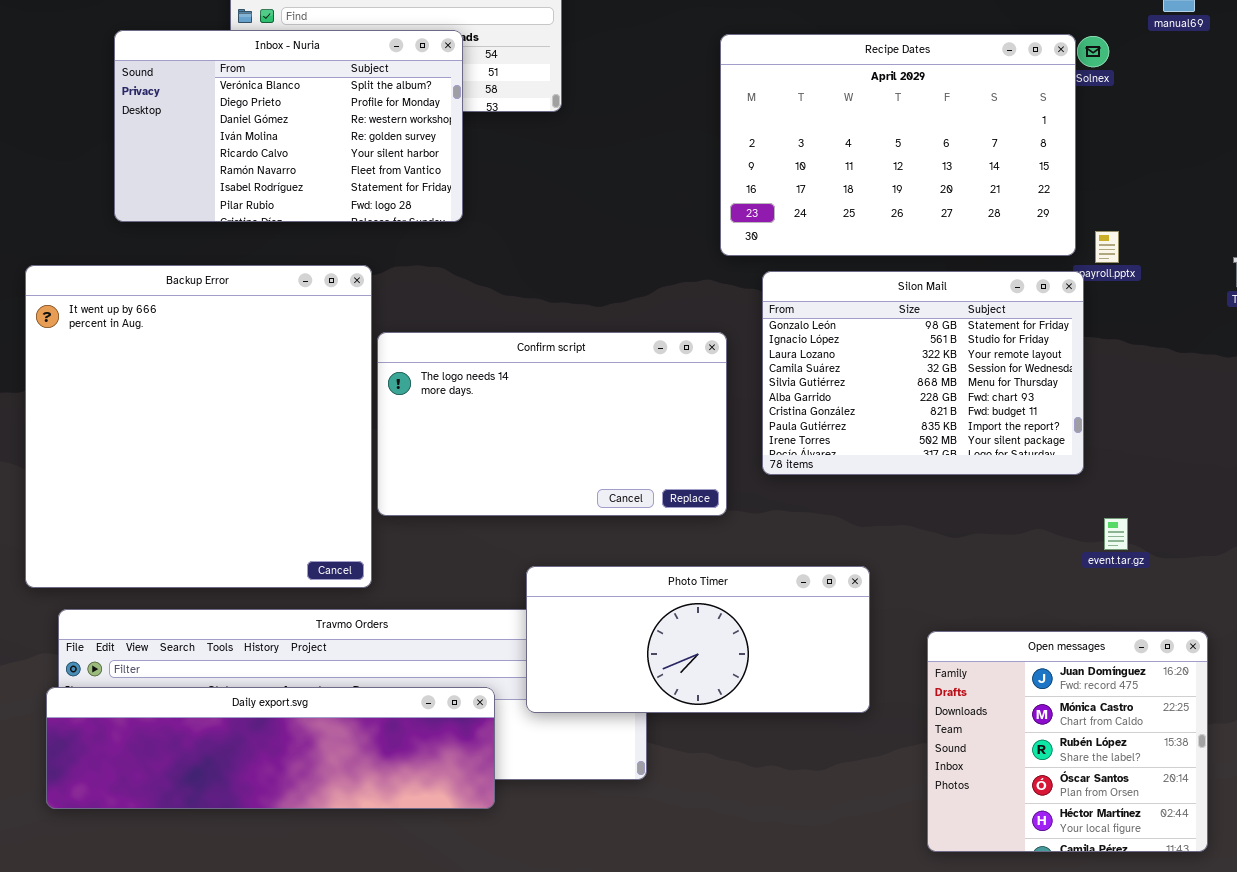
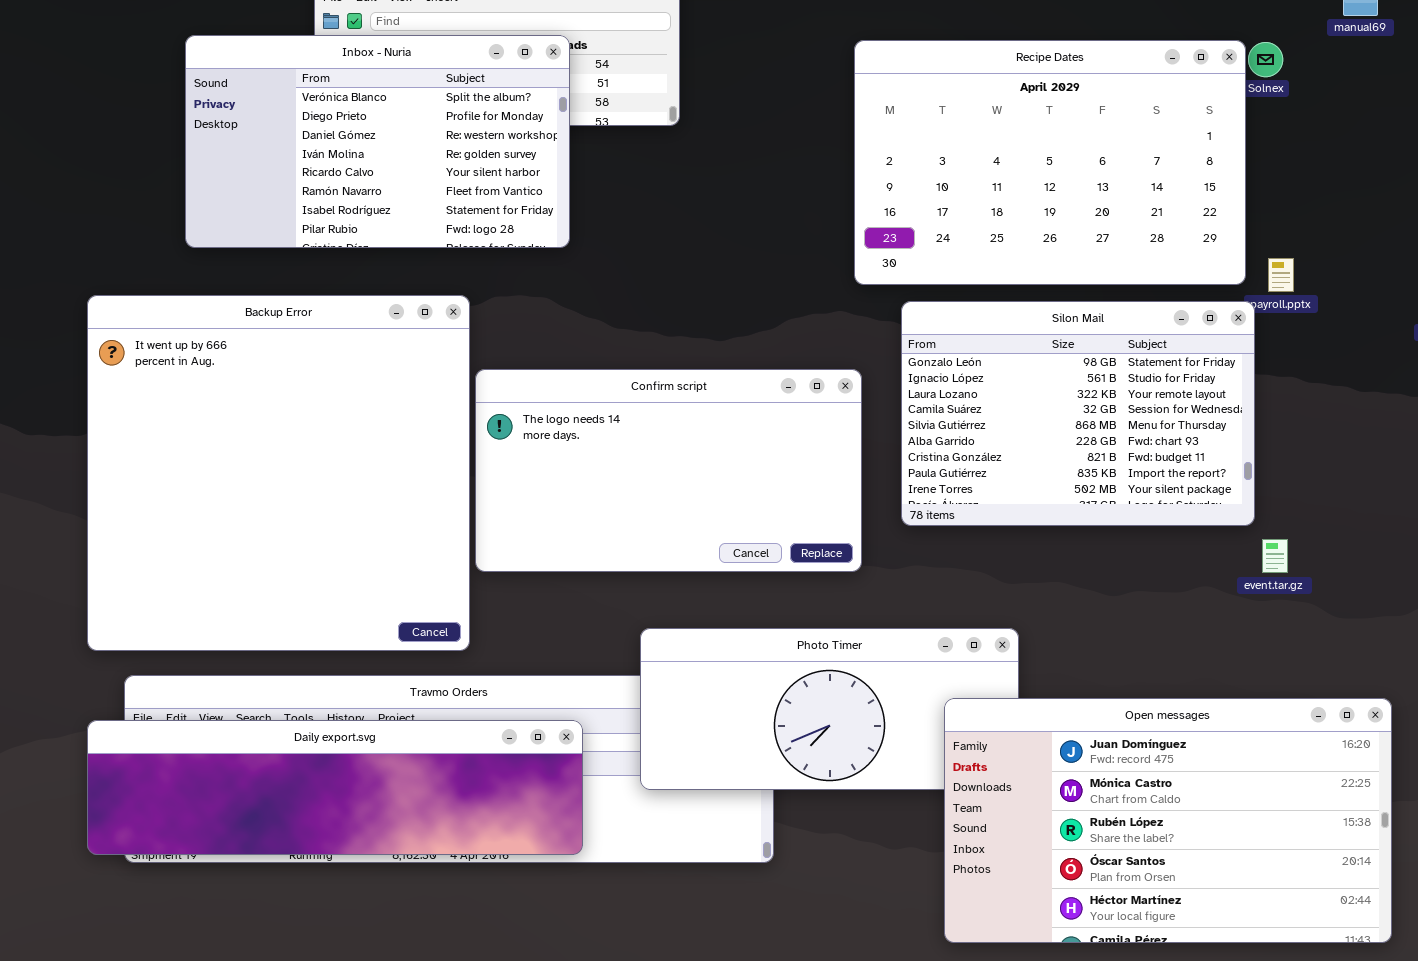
event.tar.gz: [1104,518,1128,550] -> [1262,539,1288,573], moved
Open messages: [927,631,1208,852] -> [944,698,1392,943], resized
Daily export.svg: [46,687,495,809] -> [87,720,583,855], moved

